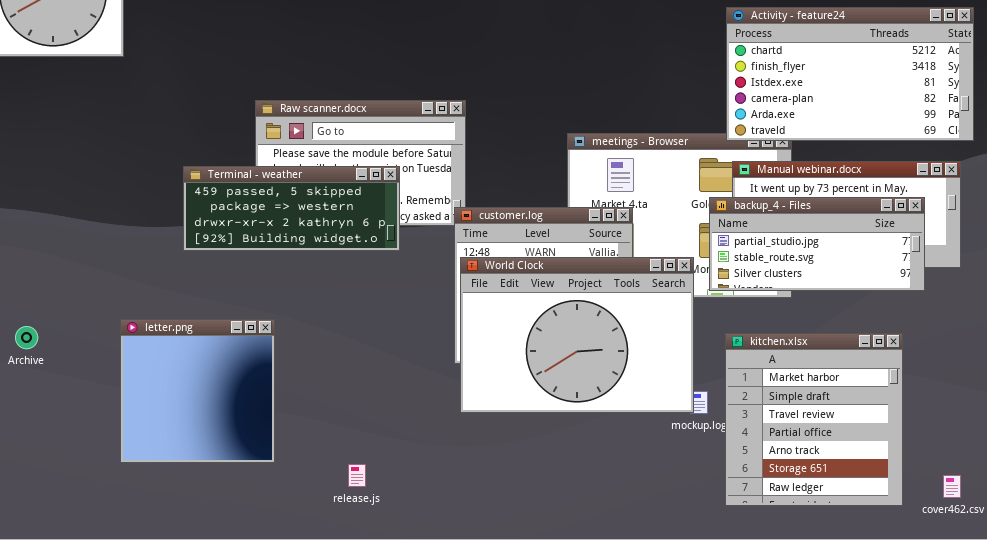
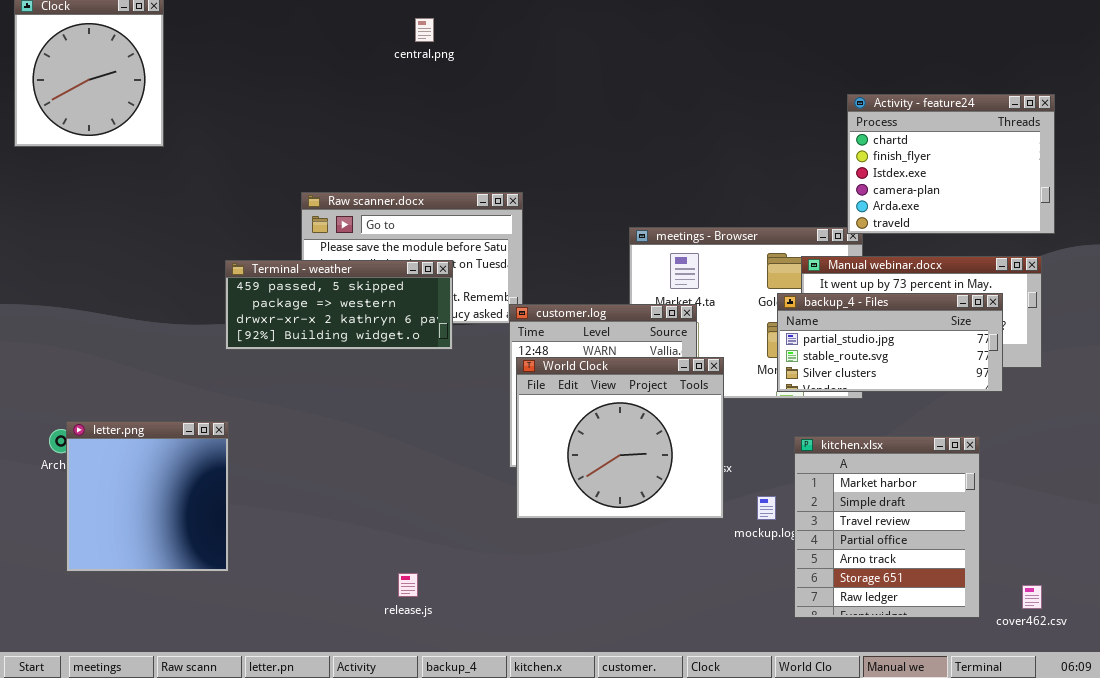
Activity - feature24: [726,7,974,141] -> [847,94,1055,234], resized
World Clock: [460,257,694,413] -> [516,357,724,519], resized
letter.png: [120,319,275,463] -> [66,421,229,572], moved

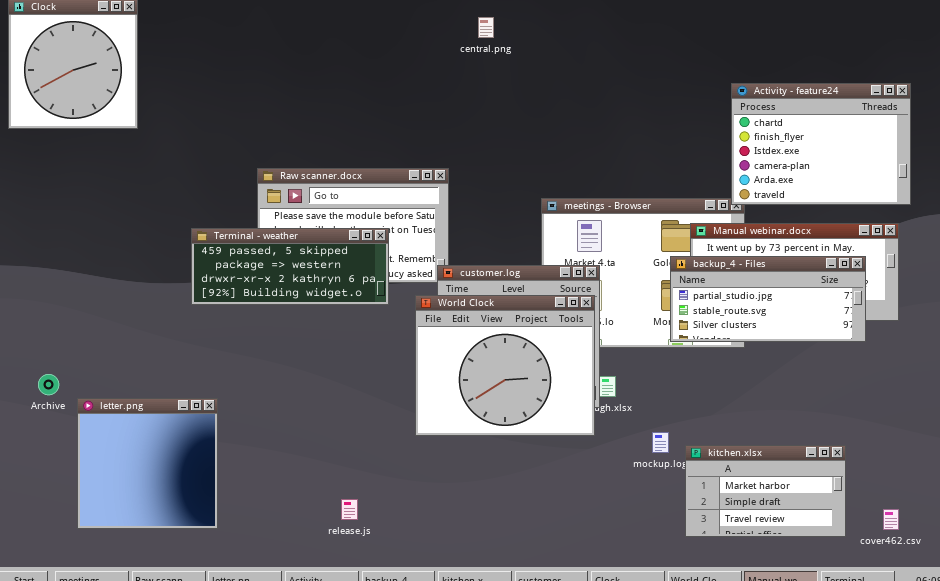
central.png: [415,18,434,42] -> [478,17,494,38], moved
World Clock: [516,357,724,519] -> [415,295,595,436], moved
letter.png: [66,421,229,572] -> [77,398,218,529], moved
kitchen.xlsx: [794,436,980,618] -> [685,445,846,537], resized

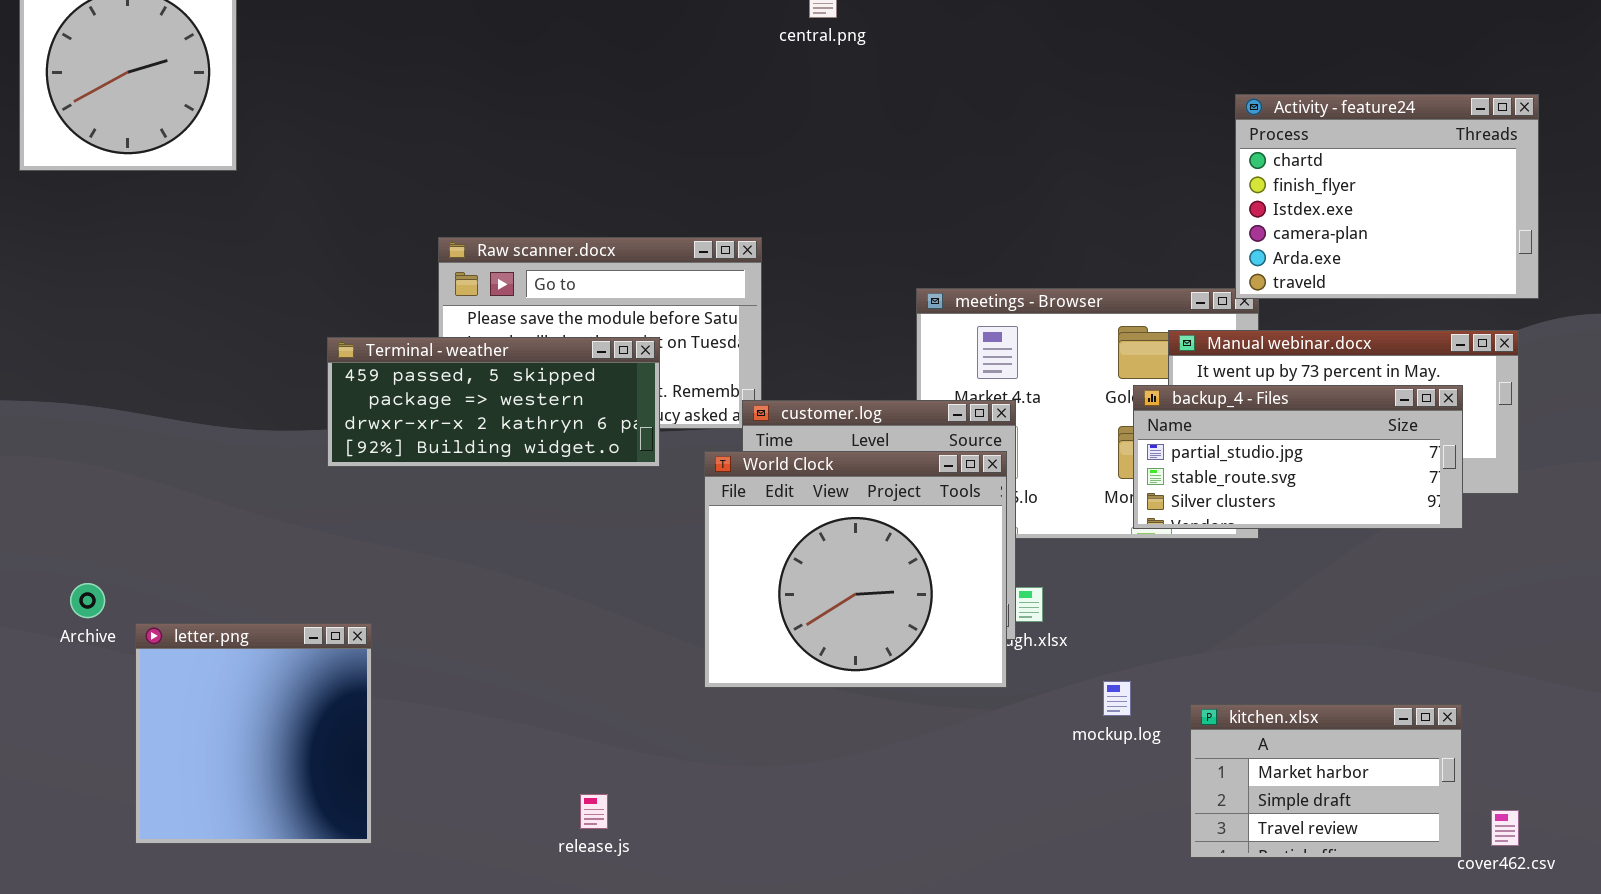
kitchen.xlsx: [685,445,846,537] -> [1190,704,1462,858], moved

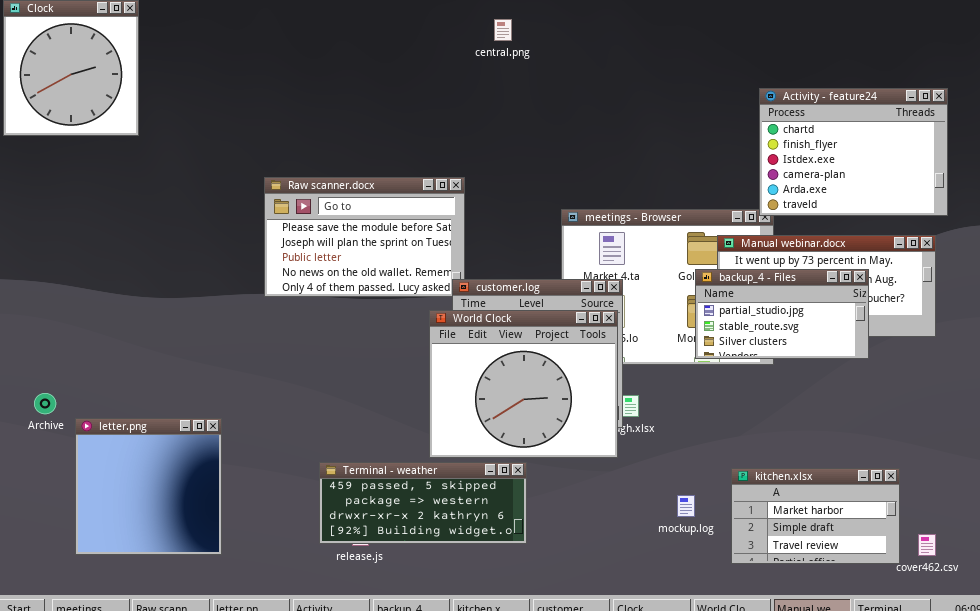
Terminal - weather: [327,337,660,467] -> [319,462,527,544], moved
backup_4 - Files: [1133,385,1463,529] -> [695,269,869,359], resized
mockup.log: [1103,681,1131,716] -> [677,495,695,517], moved

